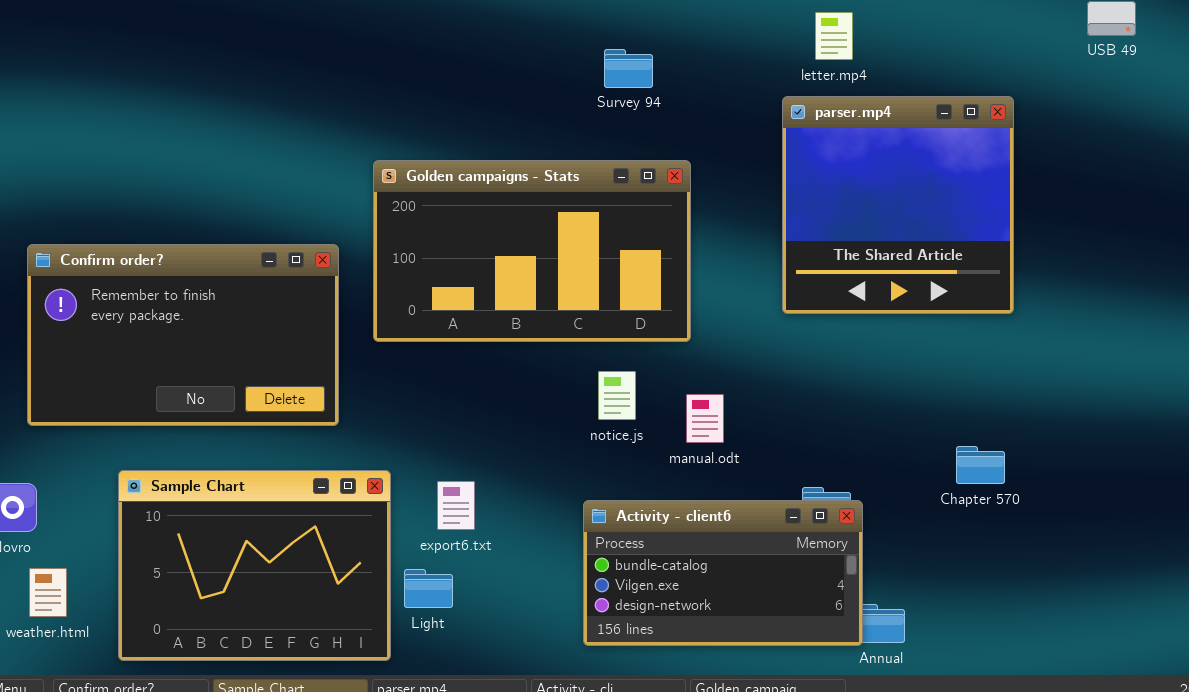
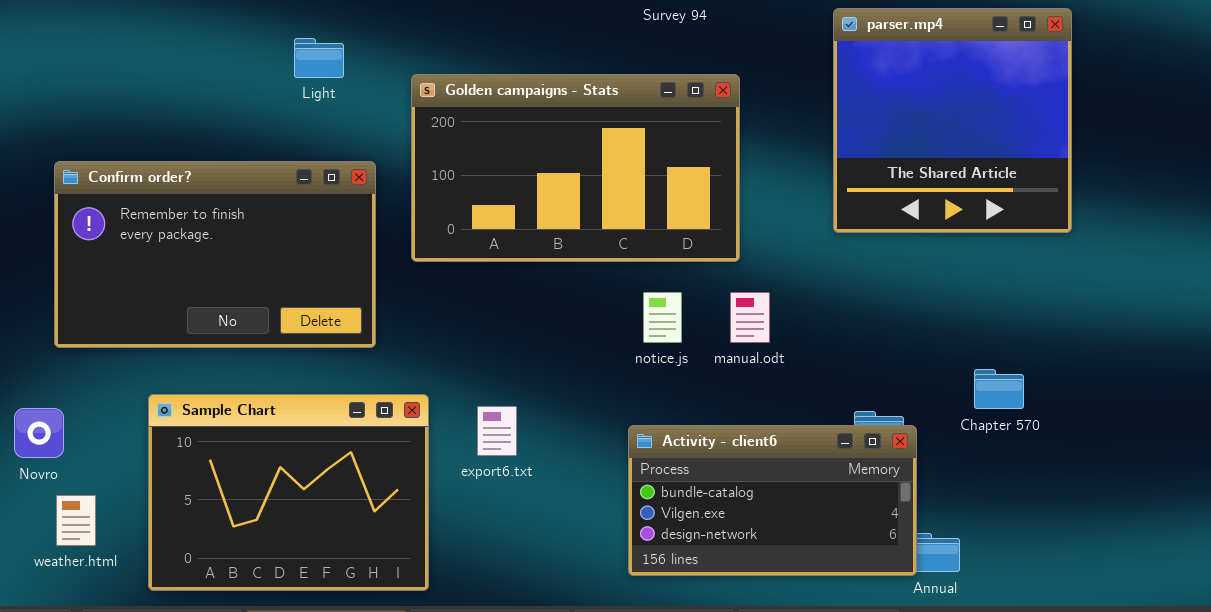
manual.odt: [686,394,724,443] -> [730,292,770,343], moved
Chapter 570: [956,446,1005,484] -> [974,369,1024,409], moved
Light: [404,569,453,608] -> [294,38,344,78], moved

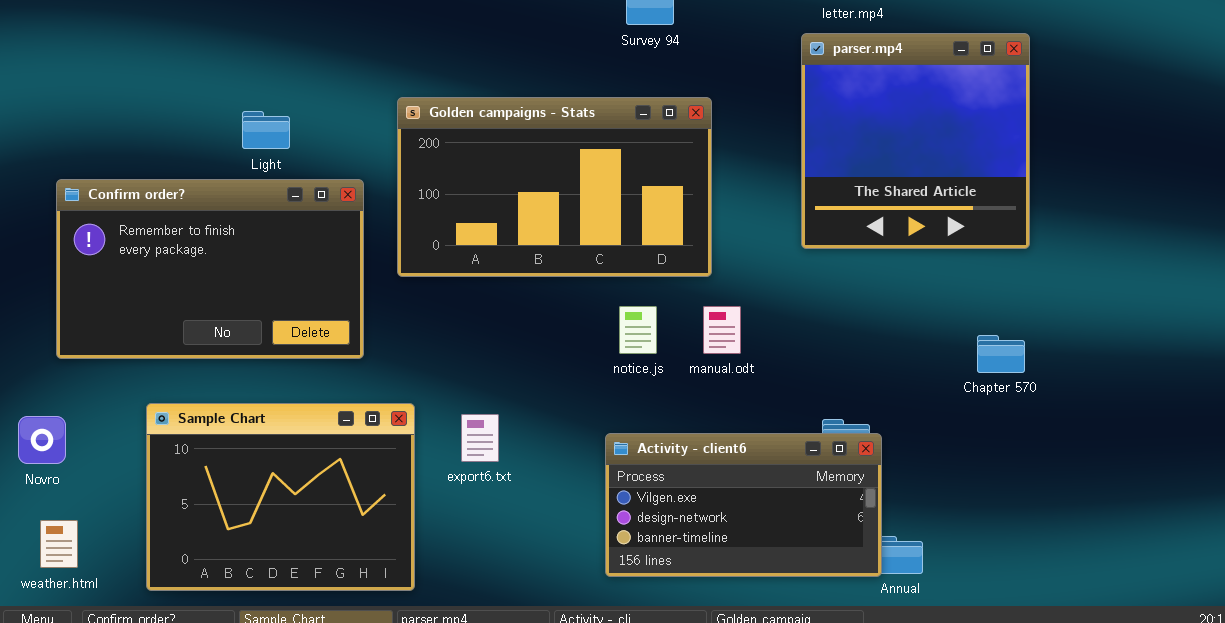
Light: [294,38,344,78] -> [242,111,290,149], moved
Chapter 570: [974,369,1024,409] -> [977,335,1025,373], moved
Activity - client6: [628,425,917,576] -> [605,433,882,577], scrolled down 1 row
weather.html: [56,495,96,546] -> [40,520,78,568], moved

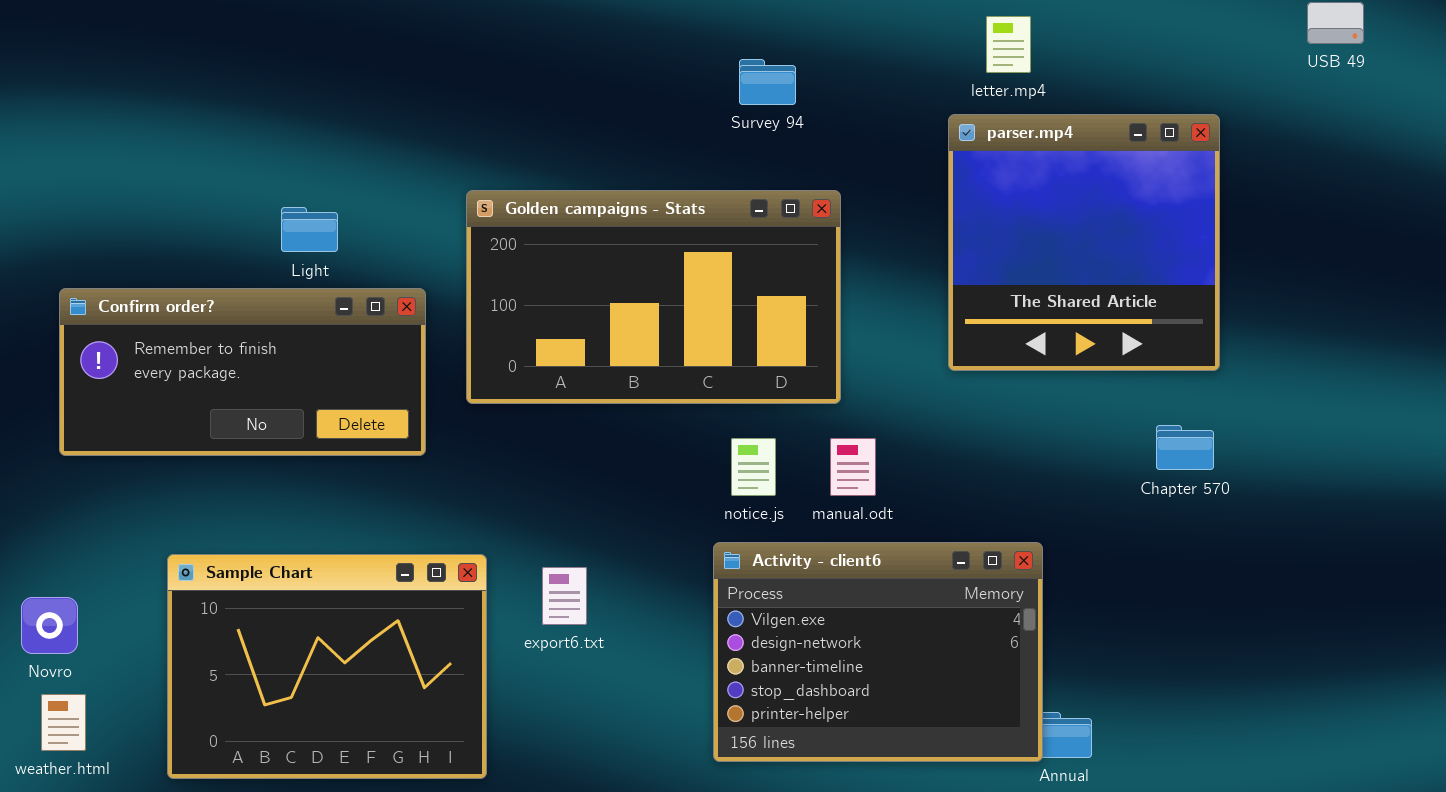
Confirm order?: [56,179,364,359] -> [59,288,426,456], resized
Chapter 570: [977,335,1025,373] -> [1156,425,1214,470], moved
Novro: [18,416,66,464] -> [21,597,78,654], moved
Activity - client6: [605,433,882,577] -> [713,542,1043,762], resized

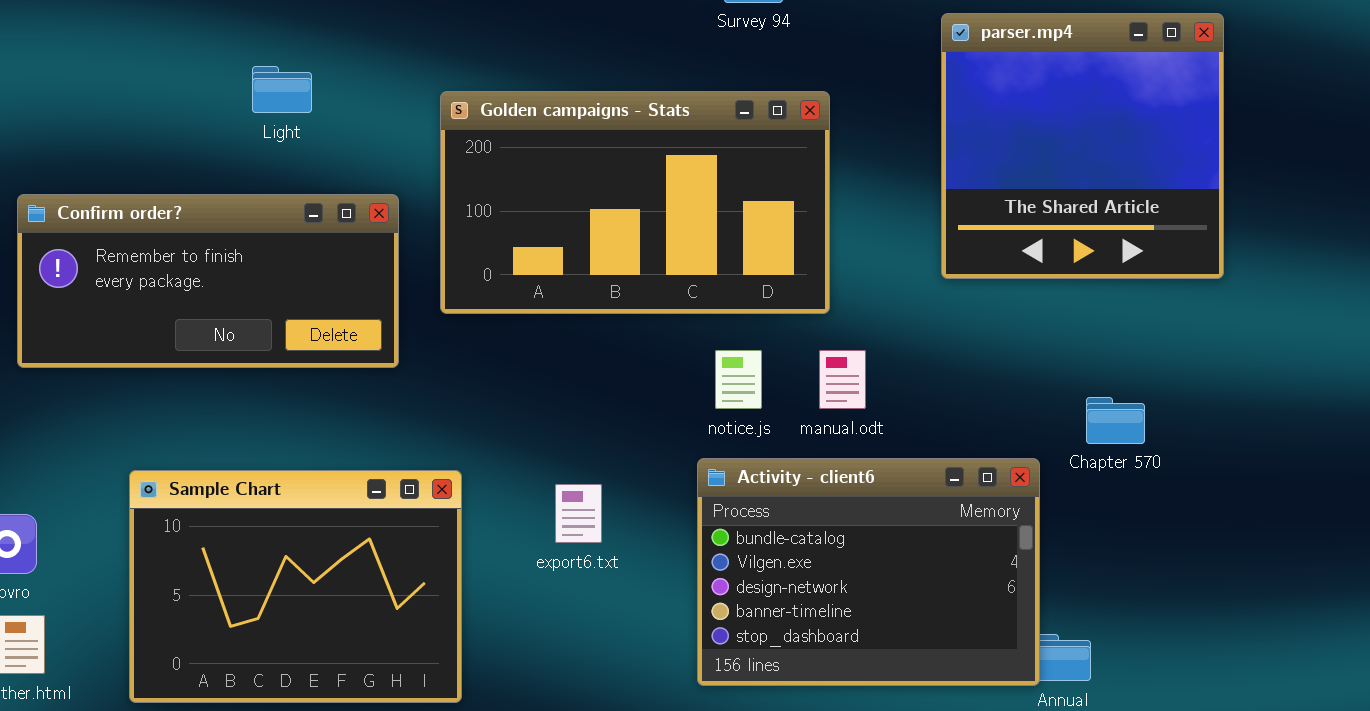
Light: [281,207,338,252] -> [252,66,312,113], moved
Chapter 570: [1156,425,1214,470] -> [1086,397,1145,444], moved
Activity - client6: [713,542,1043,762] -> [697,458,1040,686], scrolled up 1 row
export6.txt: [542,567,587,625] -> [555,484,602,543], moved

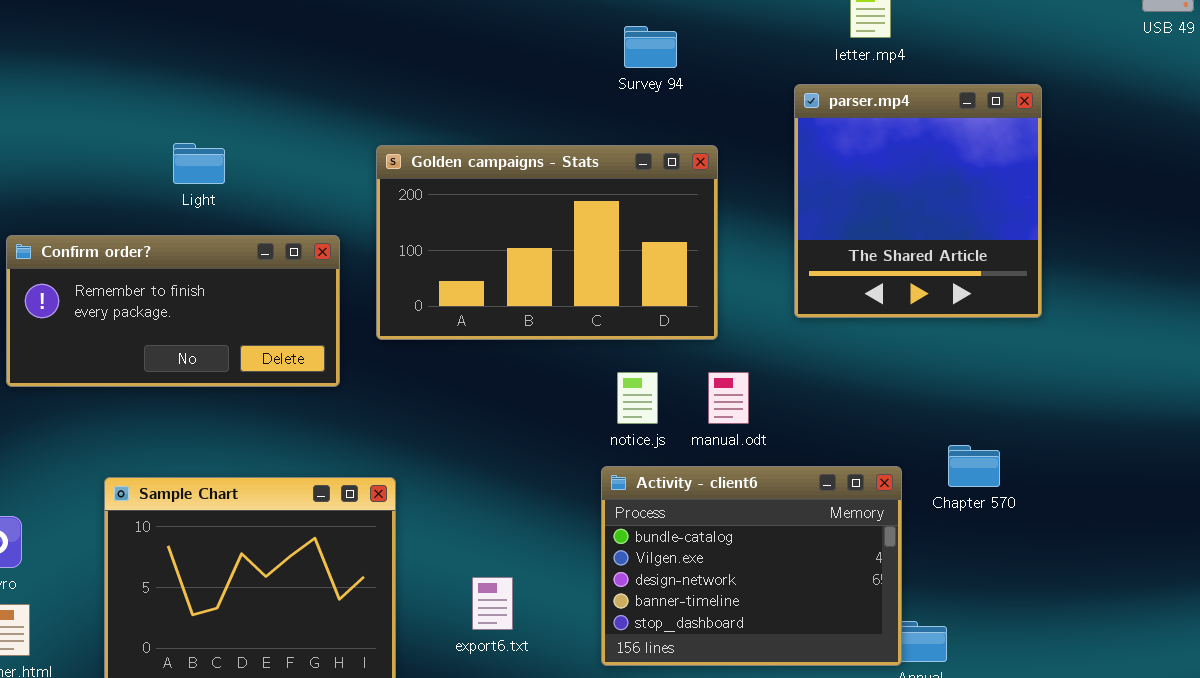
parser.mp4: [941,13,1224,279] -> [794,84,1042,318], moved
Light: [252,66,312,113] -> [173,143,225,184], moved
Chapter 570: [1086,397,1145,444] -> [948,445,1000,487], moved
export6.txt: [555,484,602,543] -> [472,577,513,630], moved

